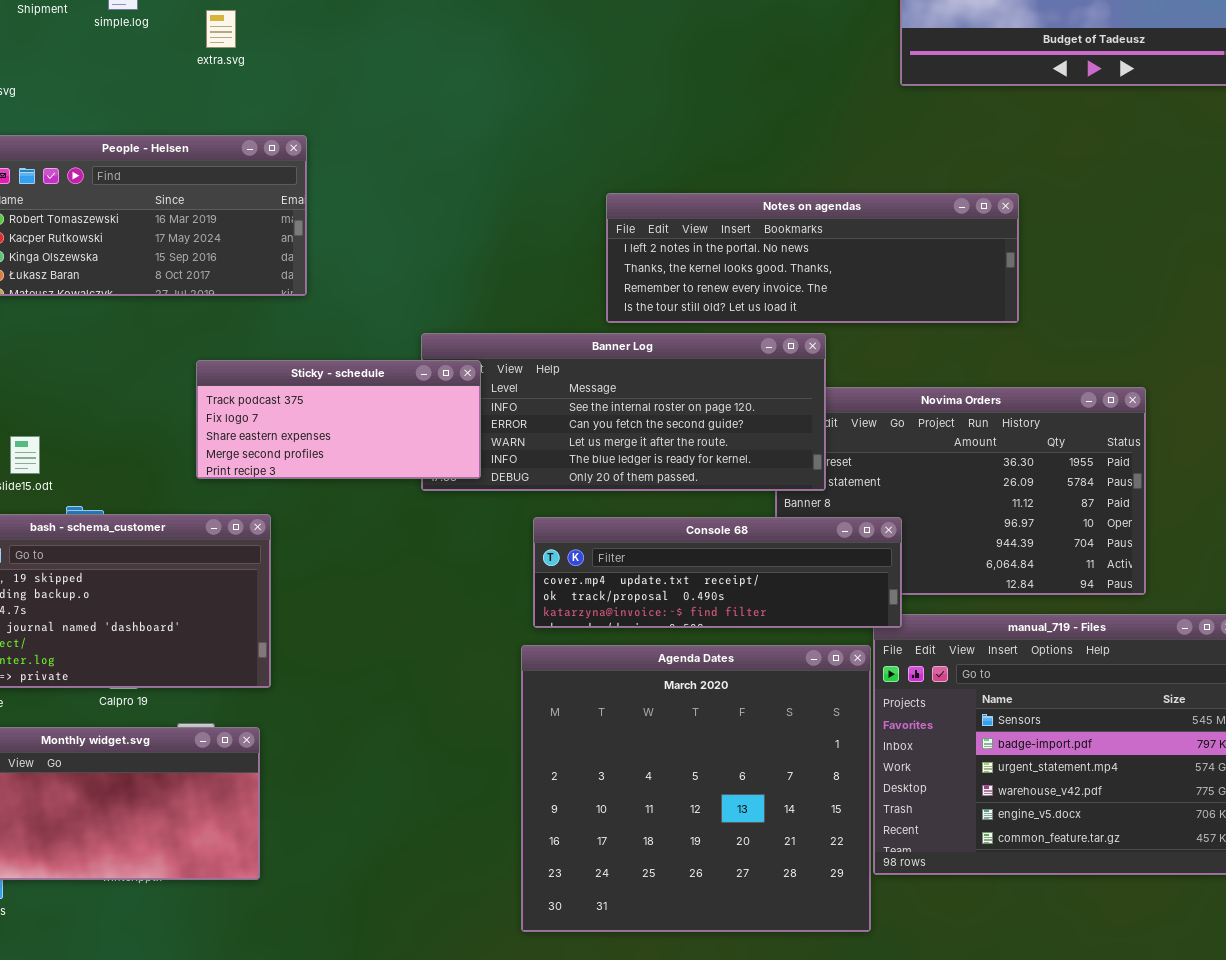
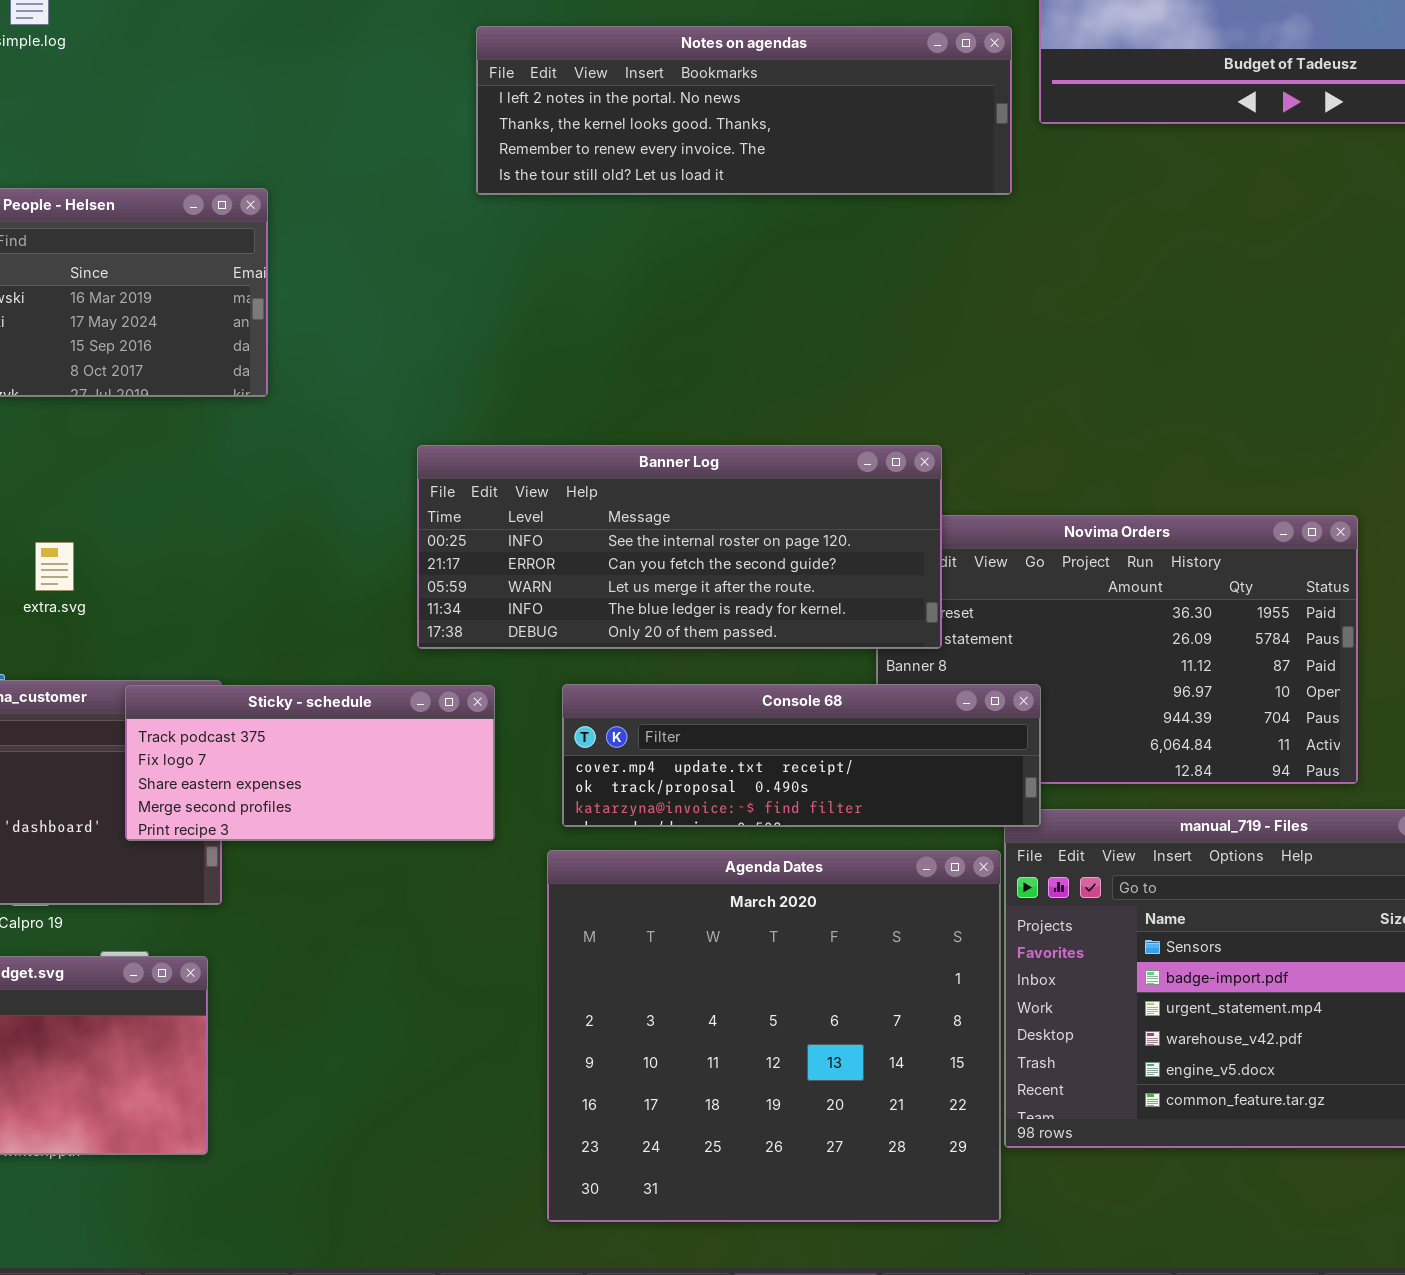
extra.svg: [206,10,236,48] -> [35,542,74,591], moved
Notes on agendas: [606,193,1019,323] -> [476,26,1012,195], moved
Sticky - schedule: [196,360,481,479] -> [125,685,495,841], moved

